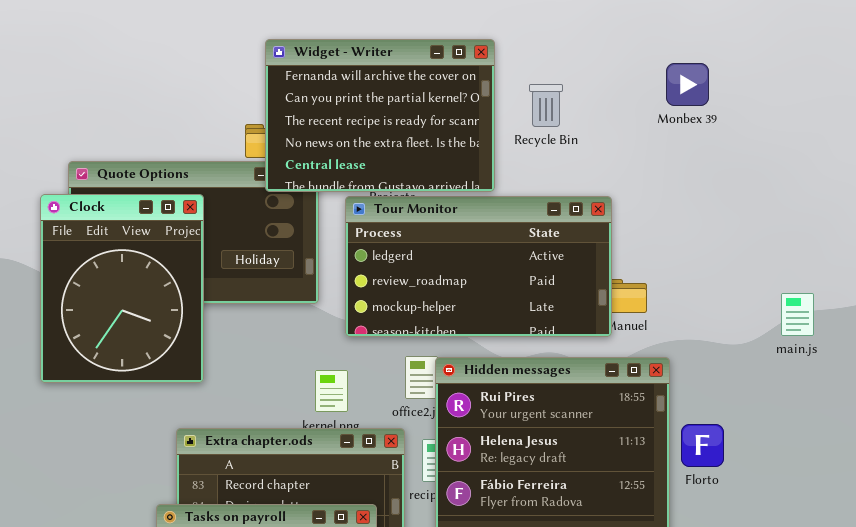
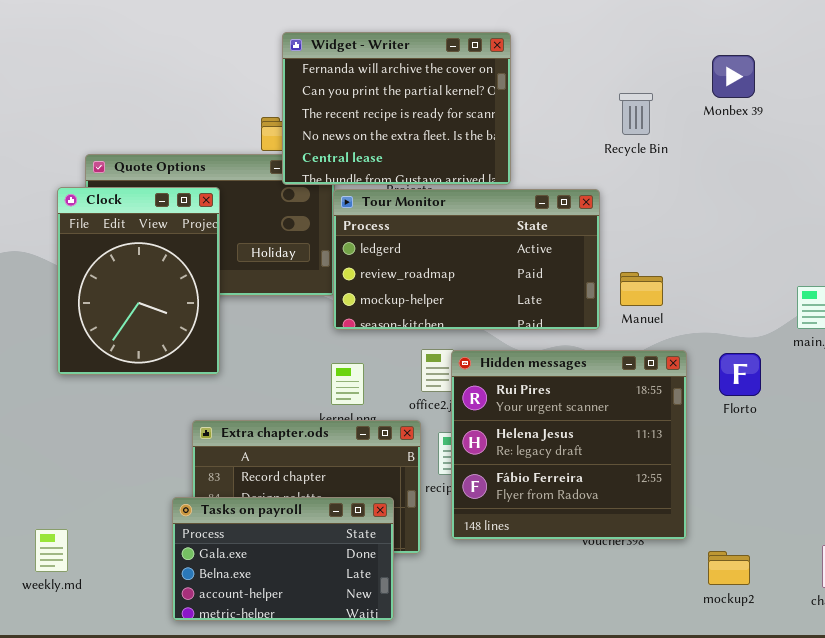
Monbex 39: [666,63,709,106] -> [712,55,755,98], moved
Recycle Bin: [529,84,563,127] -> [619,93,653,135], moved
Tour Monitor: [345,196,612,337] -> [333,189,600,330], moved
Florto: [681,424,724,467] -> [719,353,761,396], moved

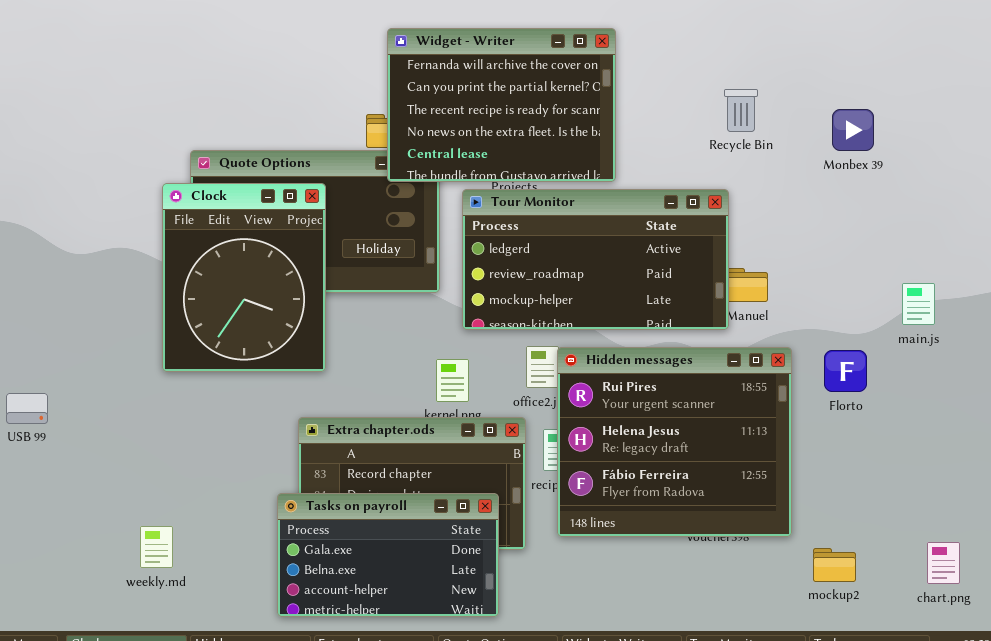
Monbex 39: [712,55,755,98] -> [832,109,874,151], moved
Tour Monitor: [333,189,600,330] -> [462,189,729,330], moved

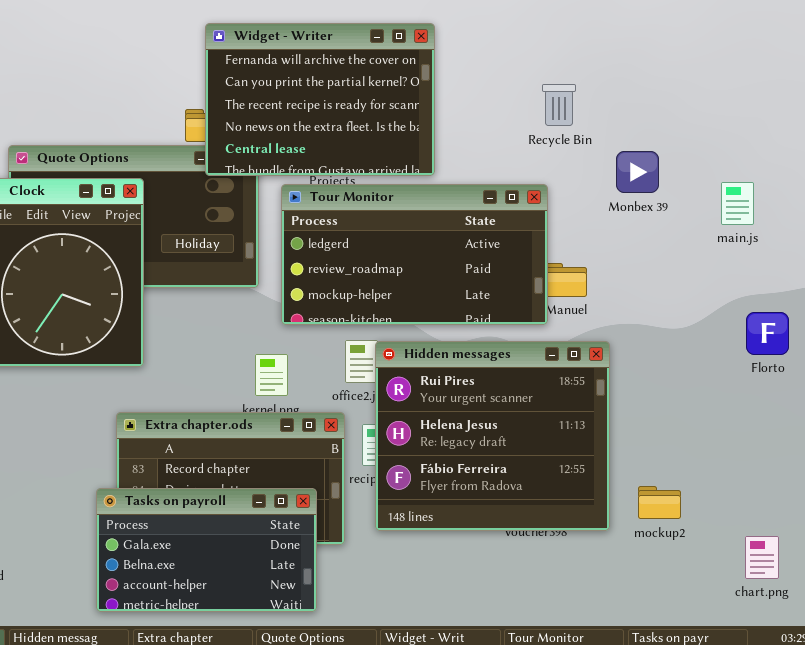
Monbex 39: [832,109,874,151] -> [616,151,659,193], moved
main.js: [902,283,935,325] -> [721,182,754,225], moved
Florto: [824,350,867,392] -> [746,312,789,355], moved
mockup2: [813,548,856,582] -> [638,486,681,519], moved

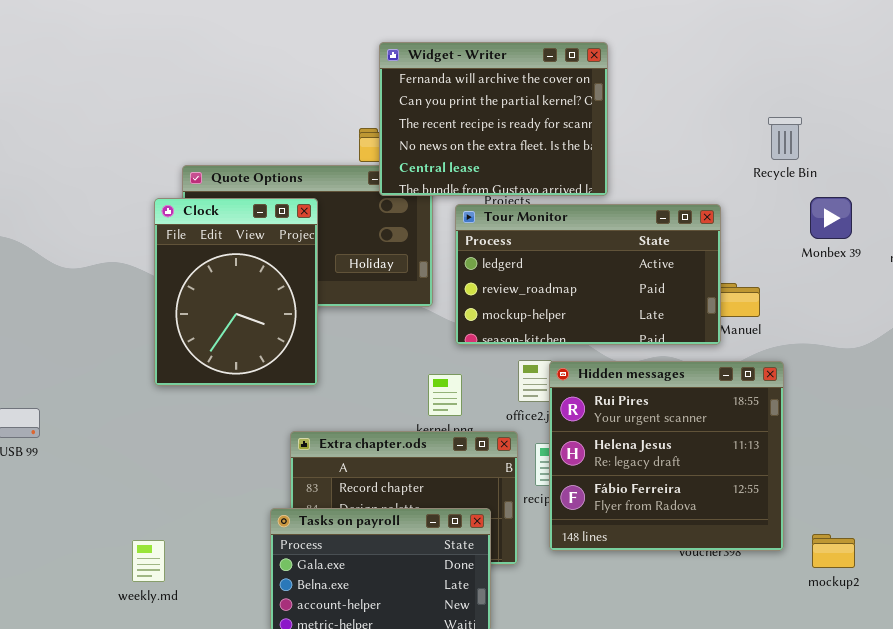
Recycle Bin: [542,84,576,126] -> [768,117,802,160], moved
Monbex 39: [616,151,659,193] -> [810,197,852,239], moved
mockup2: [638,486,681,519] -> [812,534,855,568], moved

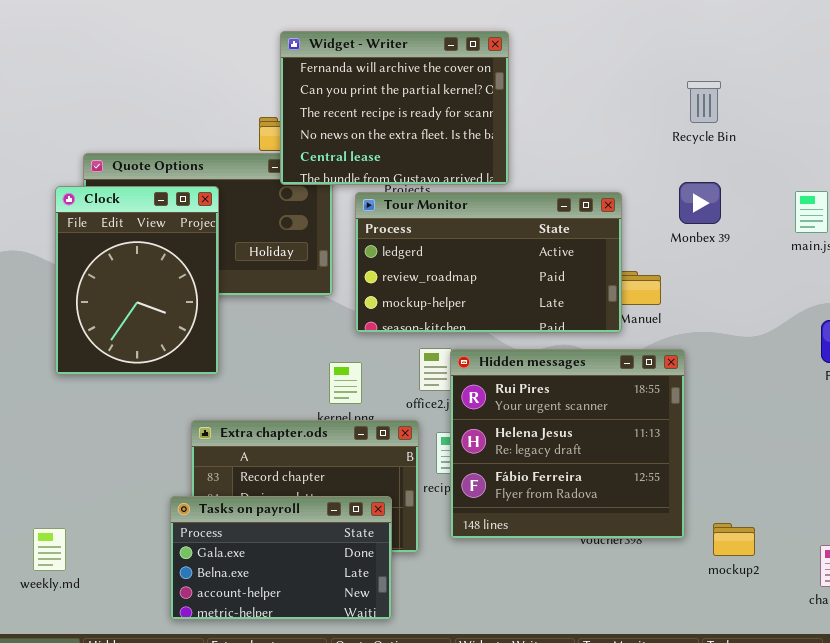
Recycle Bin: [768,117,802,160] -> [687,81,721,123], moved
Monbex 39: [810,197,852,239] -> [679,182,721,224], moved

